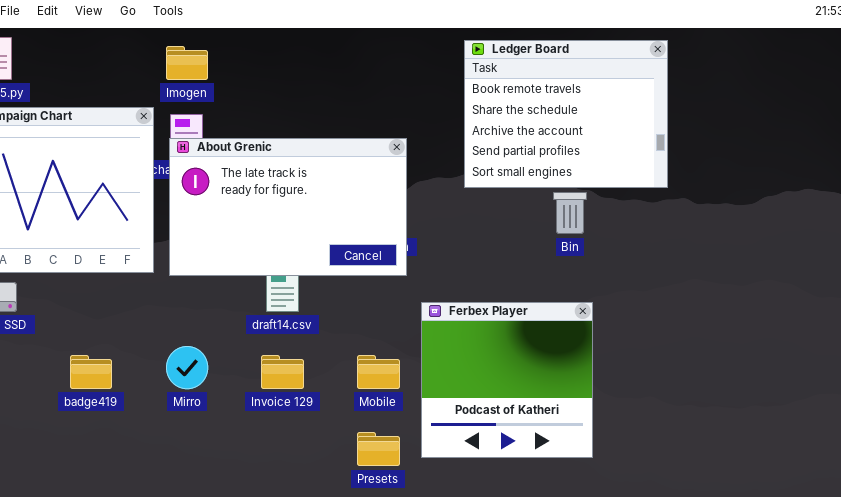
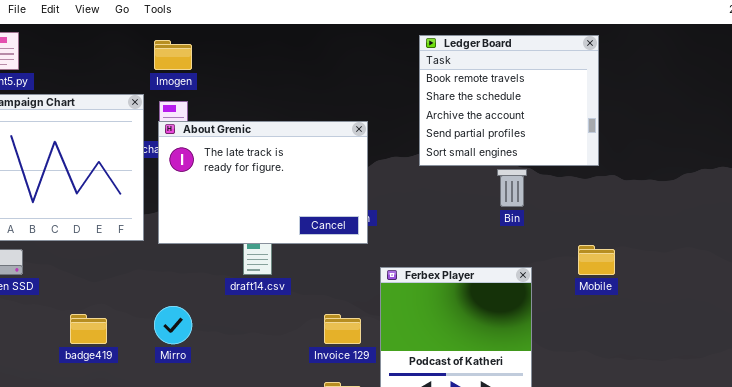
Invoice 129: [261,355,304,389] -> [324,314,361,344], moved
Mobile: [357,355,400,389] -> [578,245,615,275], moved

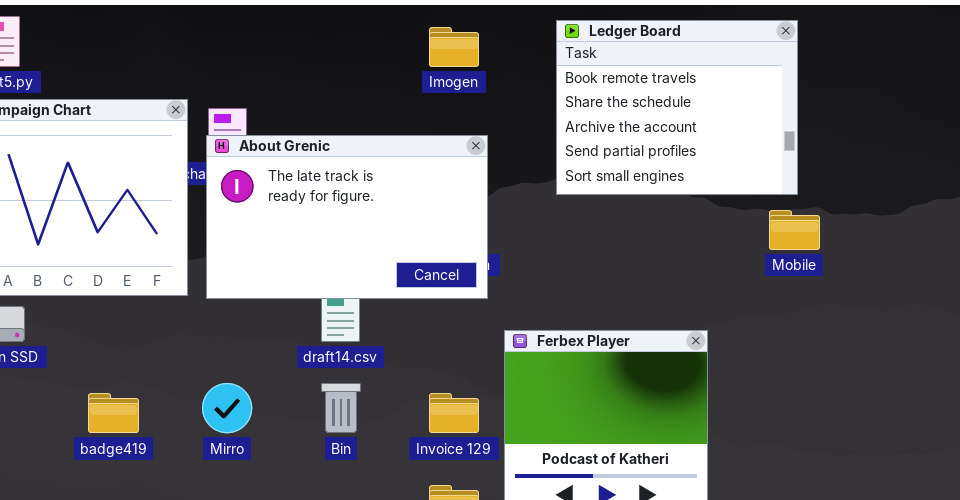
Imogen: [154,40,192,70] -> [429,27,479,67], moved
Bin: [497,169,527,207] -> [321,383,361,433], moved
Mobile: [578,245,615,275] -> [769,210,820,250], moved

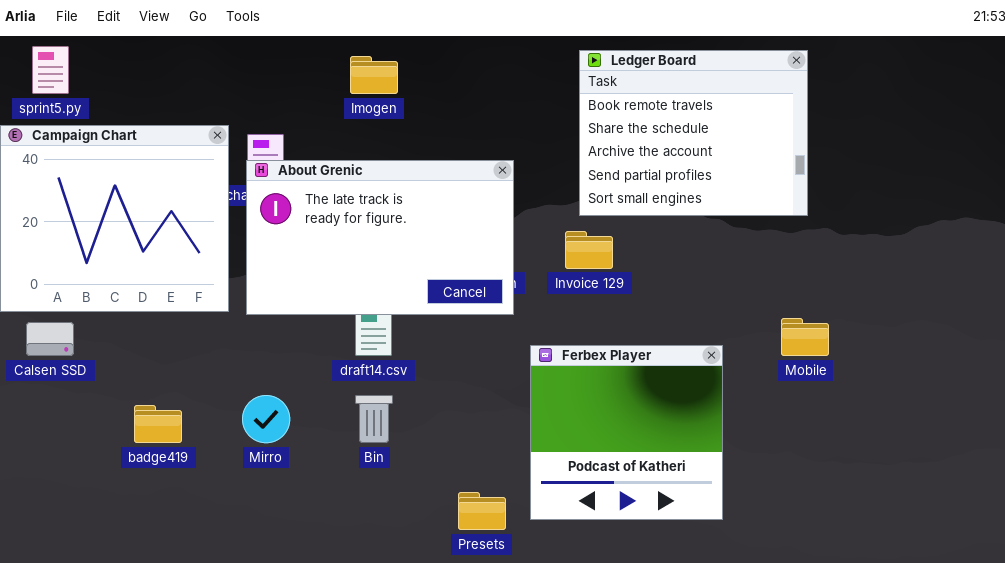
Imogen: [429,27,479,67] -> [350,56,398,94], moved
Mobile: [769,210,820,250] -> [781,318,829,356], moved
Invoice 129: [429,393,479,433] -> [565,231,613,269], moved

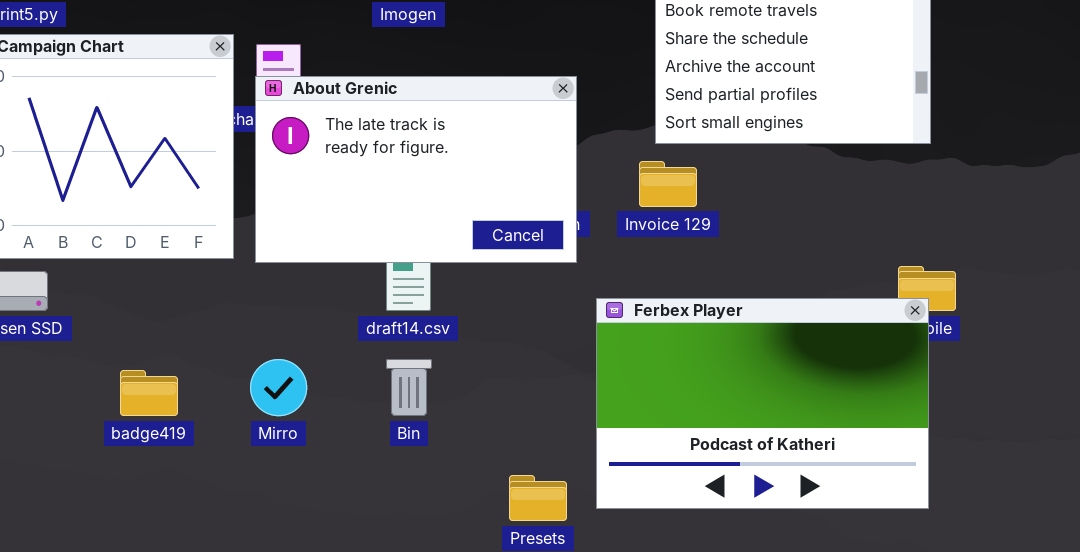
Ferbex Player: [530,345,723,520] -> [596,298,929,509], resized

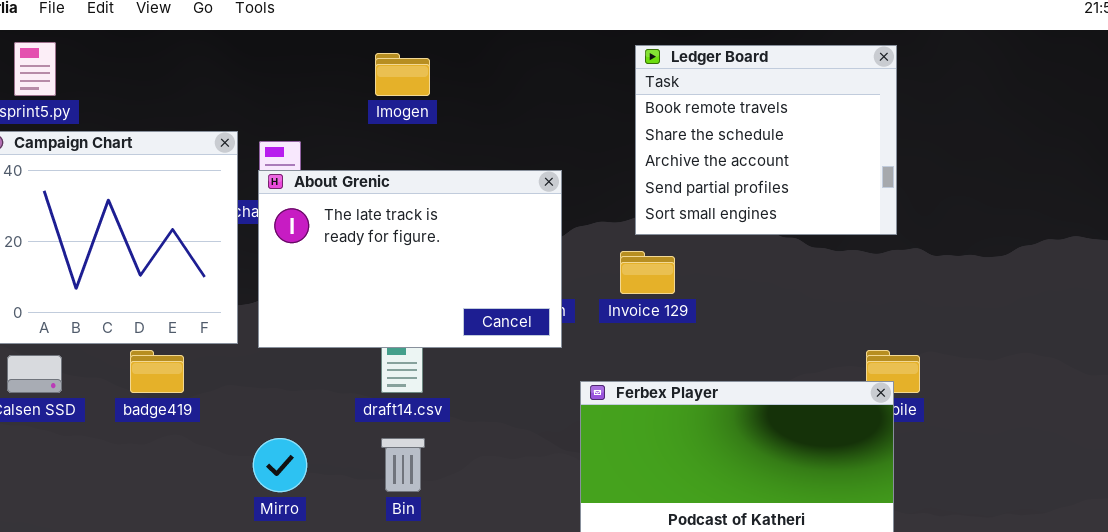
badge419: [120,370,178,416] -> [130,350,184,393], moved

